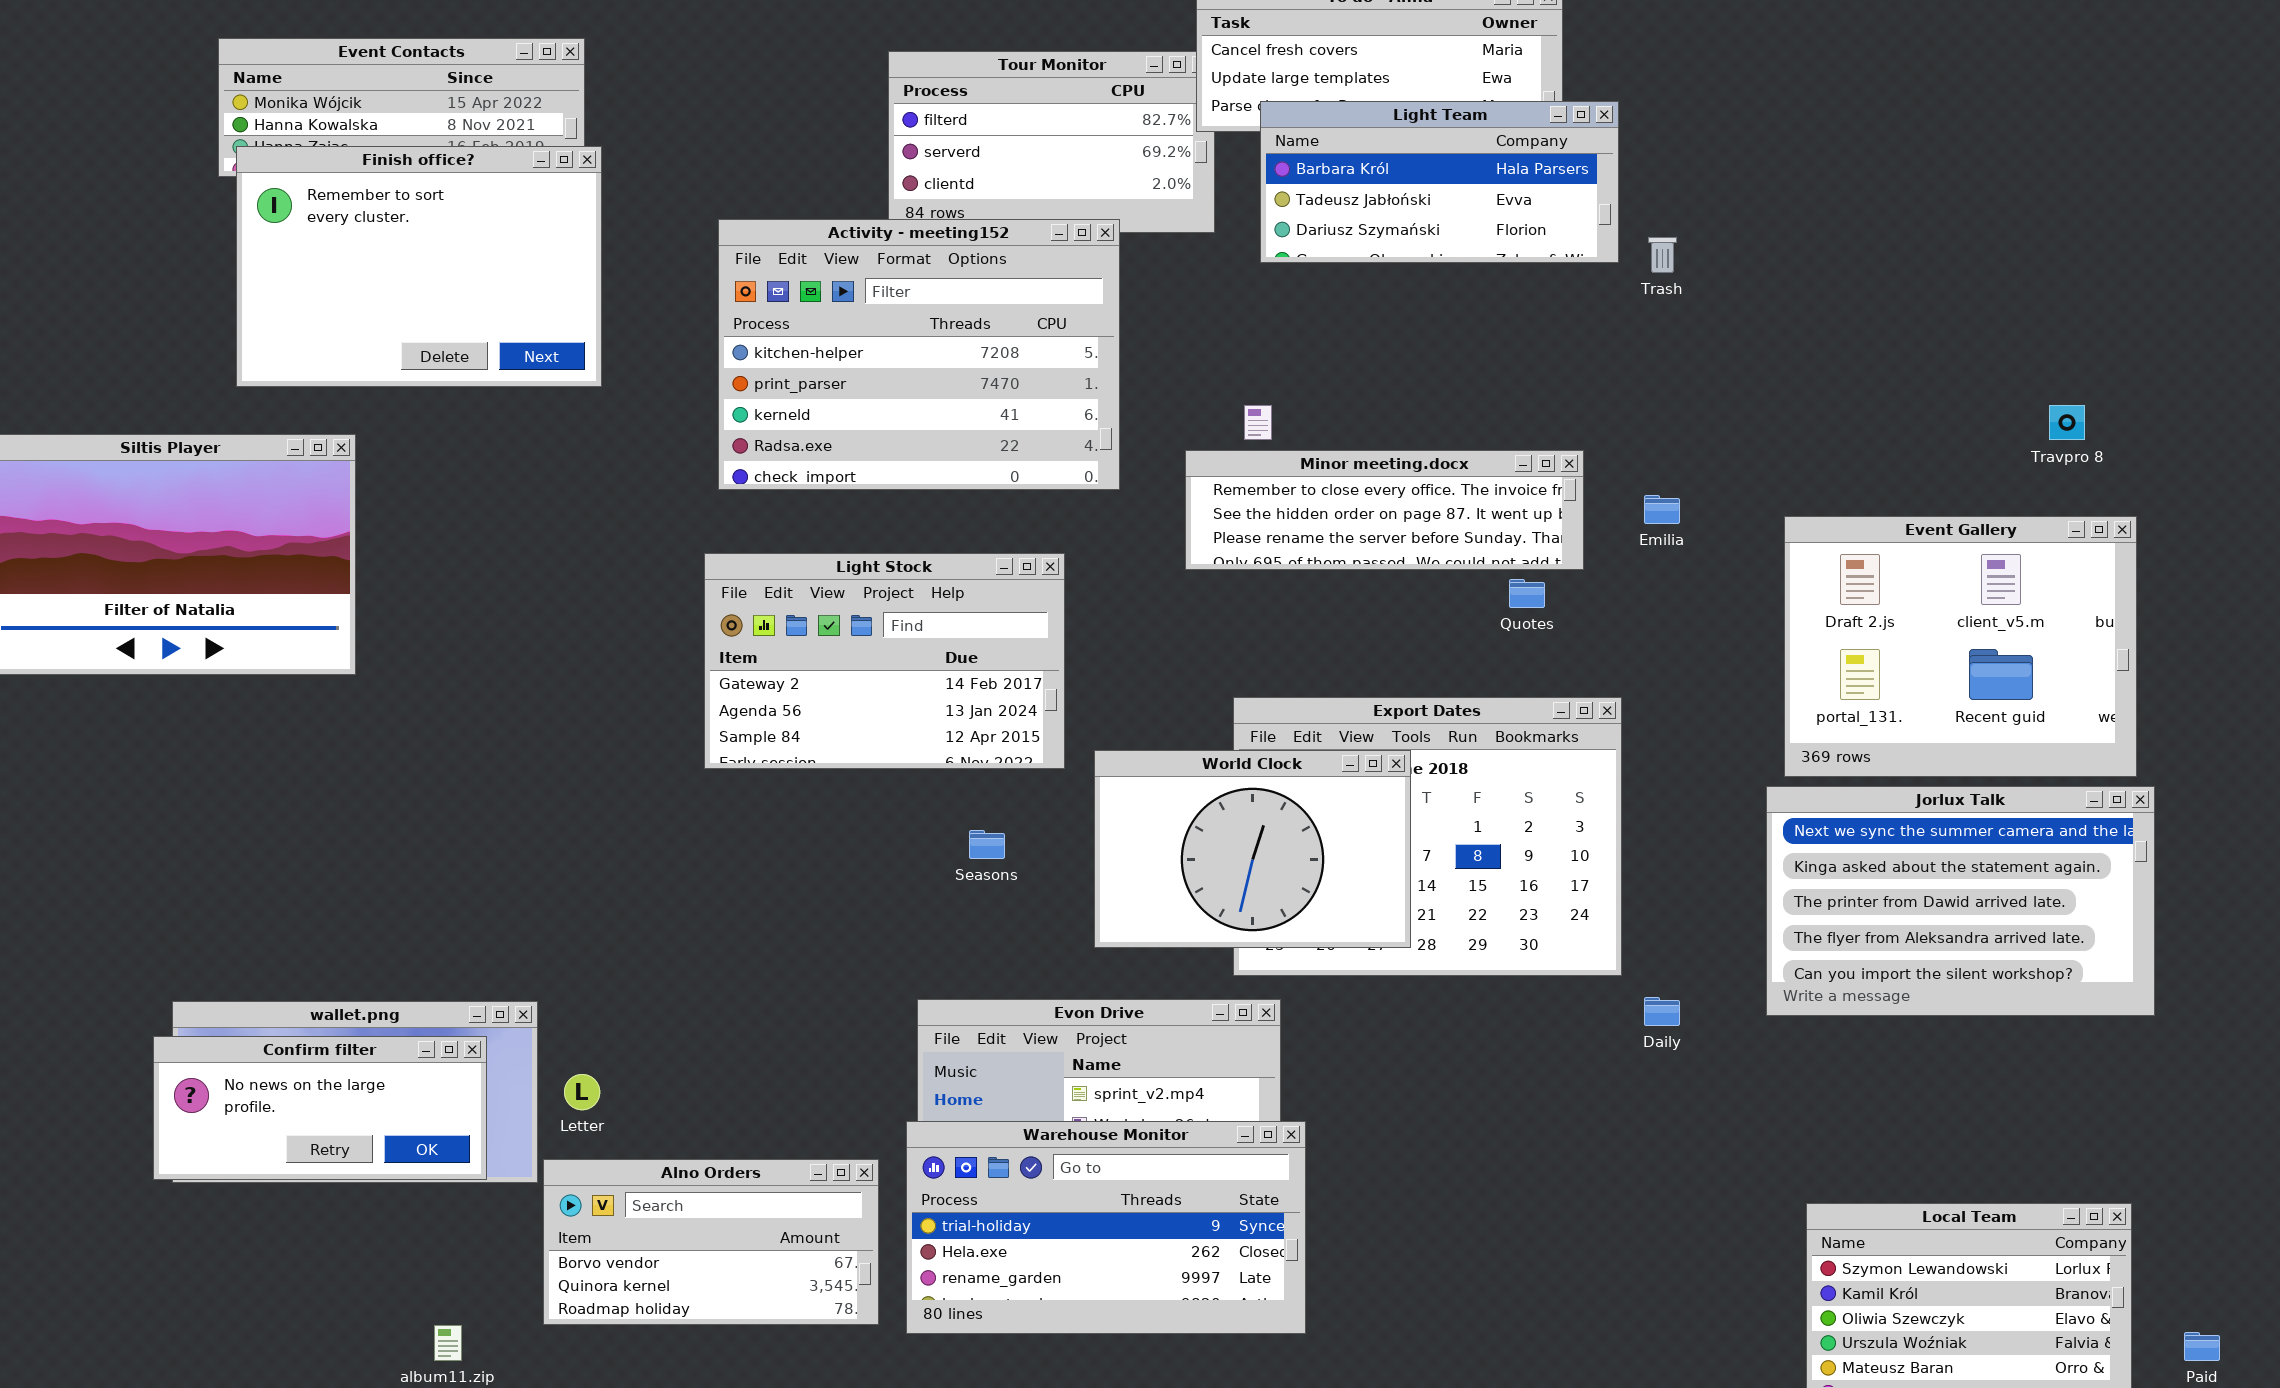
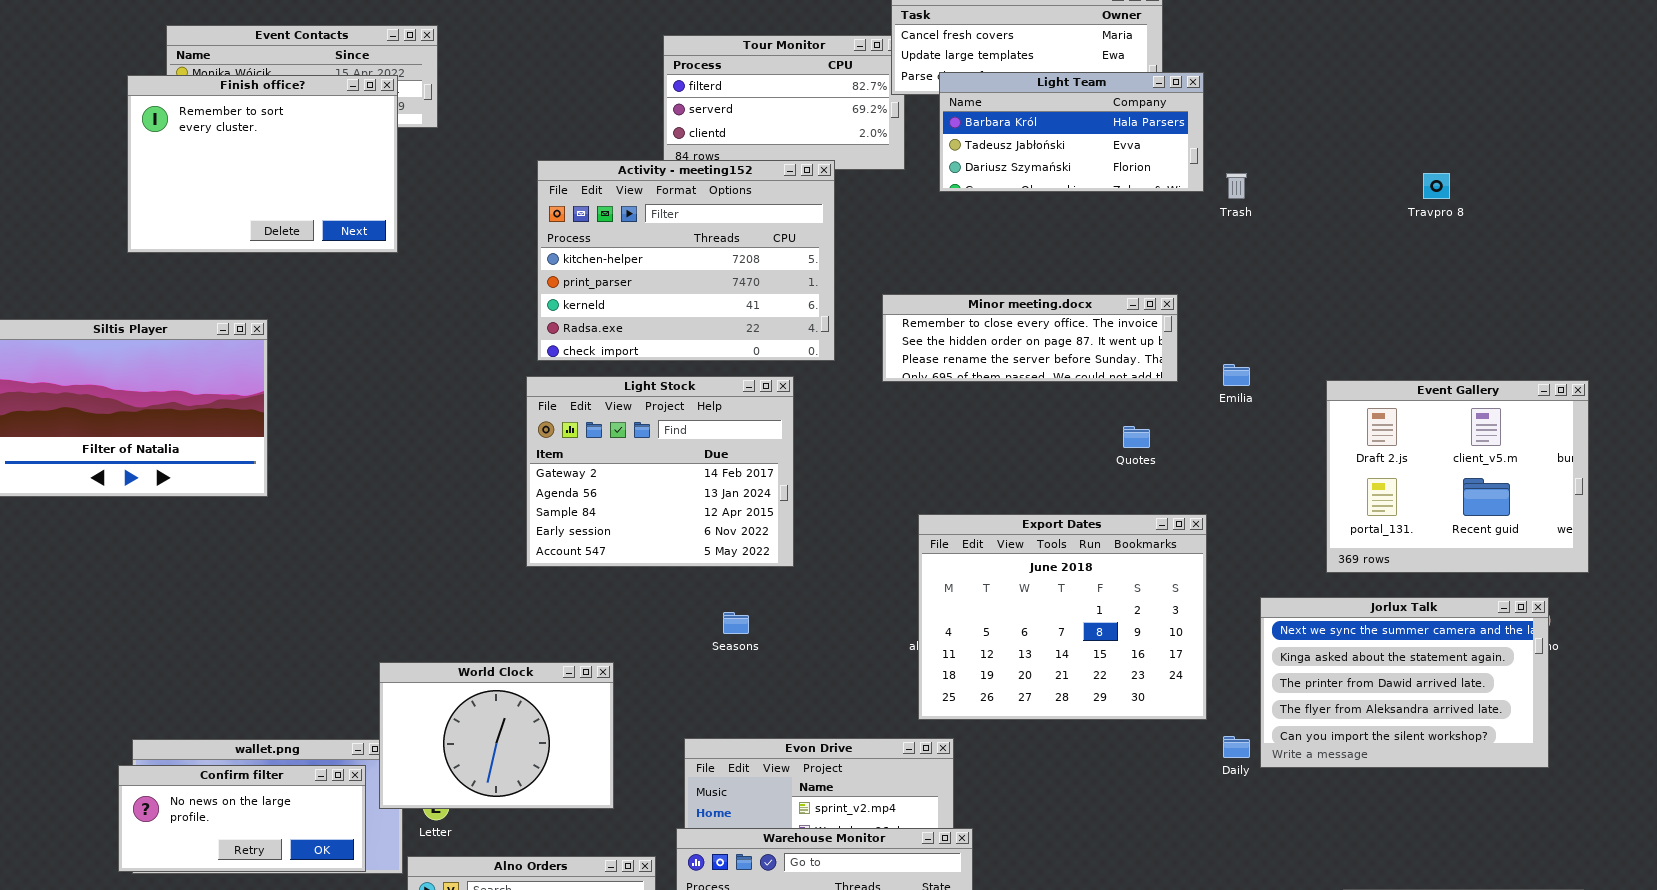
Finish office?: [236,146,602,387] -> [127,75,398,253], moved
Travpro 8: [2049,405,2085,440] -> [1423,173,1450,199], moved
Minor meeting.docx: [1185,450,1584,570] -> [882,294,1178,382], moved
Light Stock: [704,553,1065,769] -> [526,376,794,567], resized
World Clock: [1094,750,1411,948] -> [379,662,614,809], moved
Jorlux Talk: [1766,786,2155,1016] -> [1260,597,1549,768], moved

